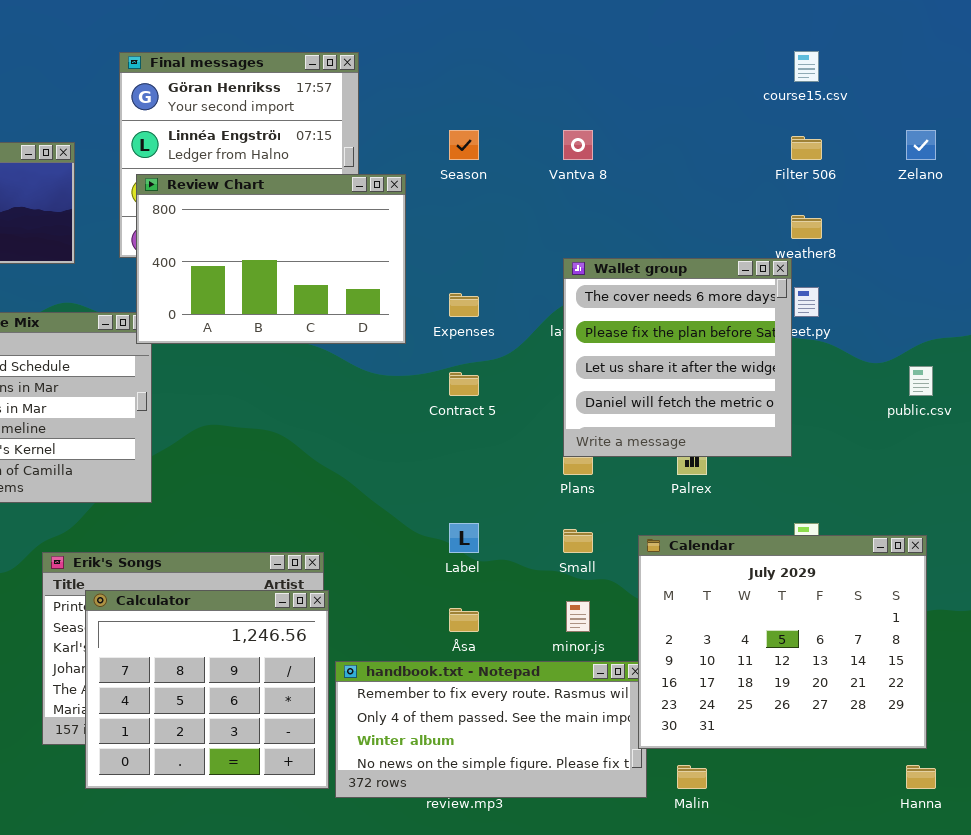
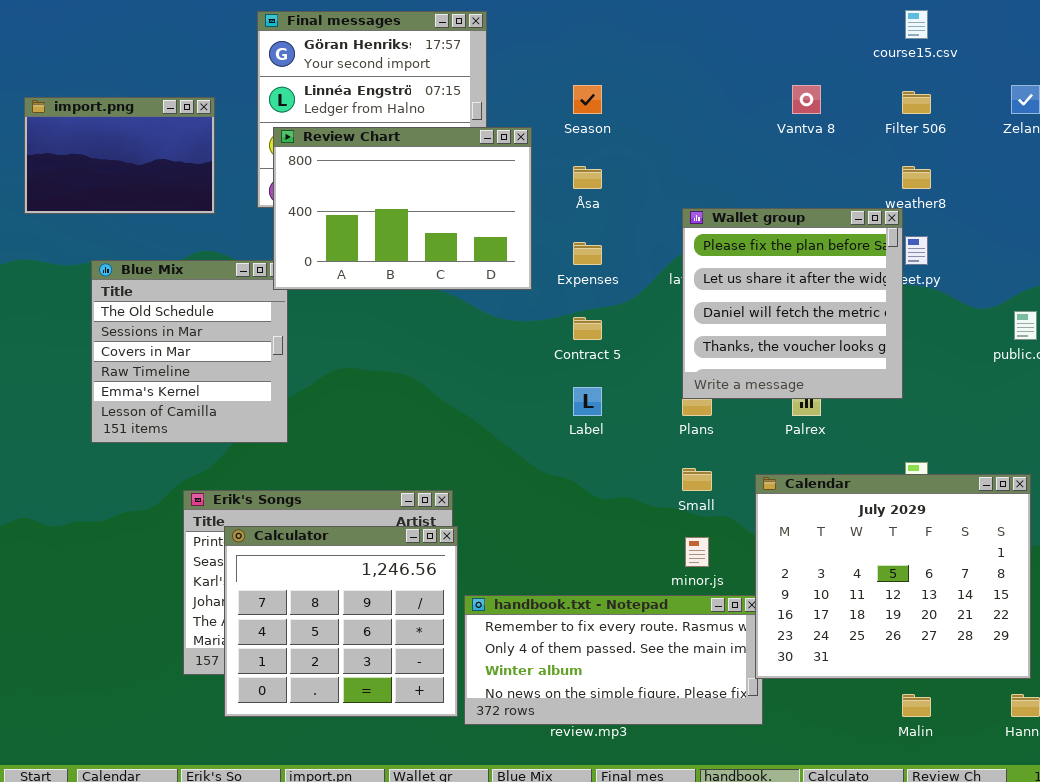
Vantva 8: [563,130,593,160] -> [792,85,821,114], moved
Wallet group: [563,258,792,457] -> [682,208,903,399], scrolled down 1 row
Label: [449,523,479,553] -> [573,387,602,416], moved
Åsa: [449,608,479,632] -> [573,166,602,189], moved
Malin: [677,765,707,789] -> [902,694,931,717], moved

